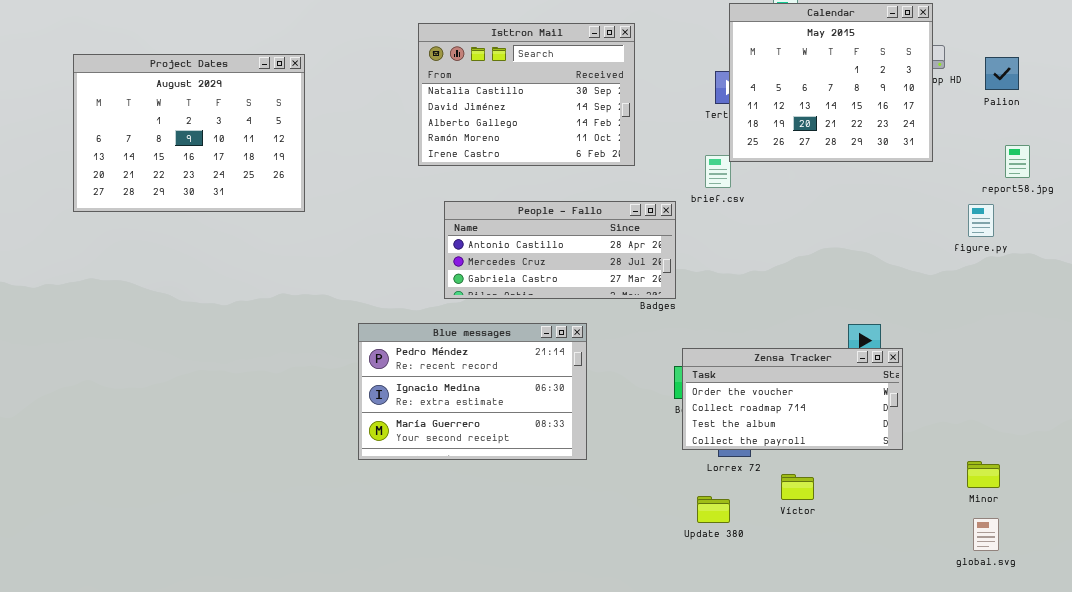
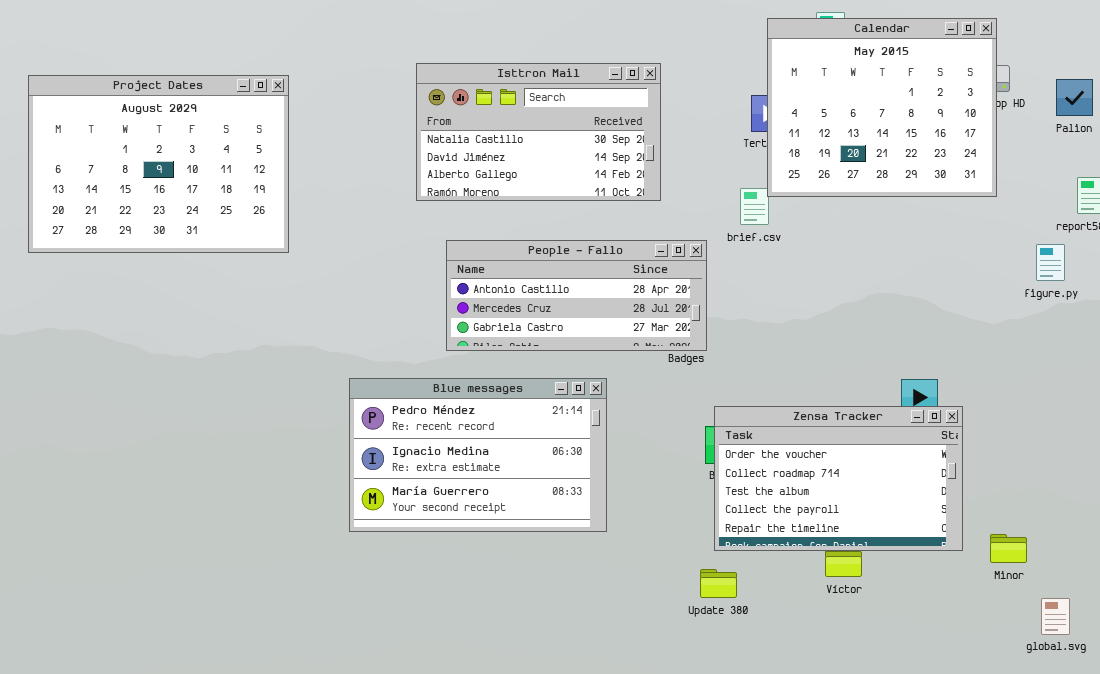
Isttron Mail: [418,23,635,166] -> [416,63,661,201], resized
Zensa Tracker: [682,348,903,450] -> [714,406,963,551], resized
Minor: [967,461,1000,488] -> [990,534,1027,563], moved
Update 380: [697,496,730,523] -> [700,569,737,598], moved

